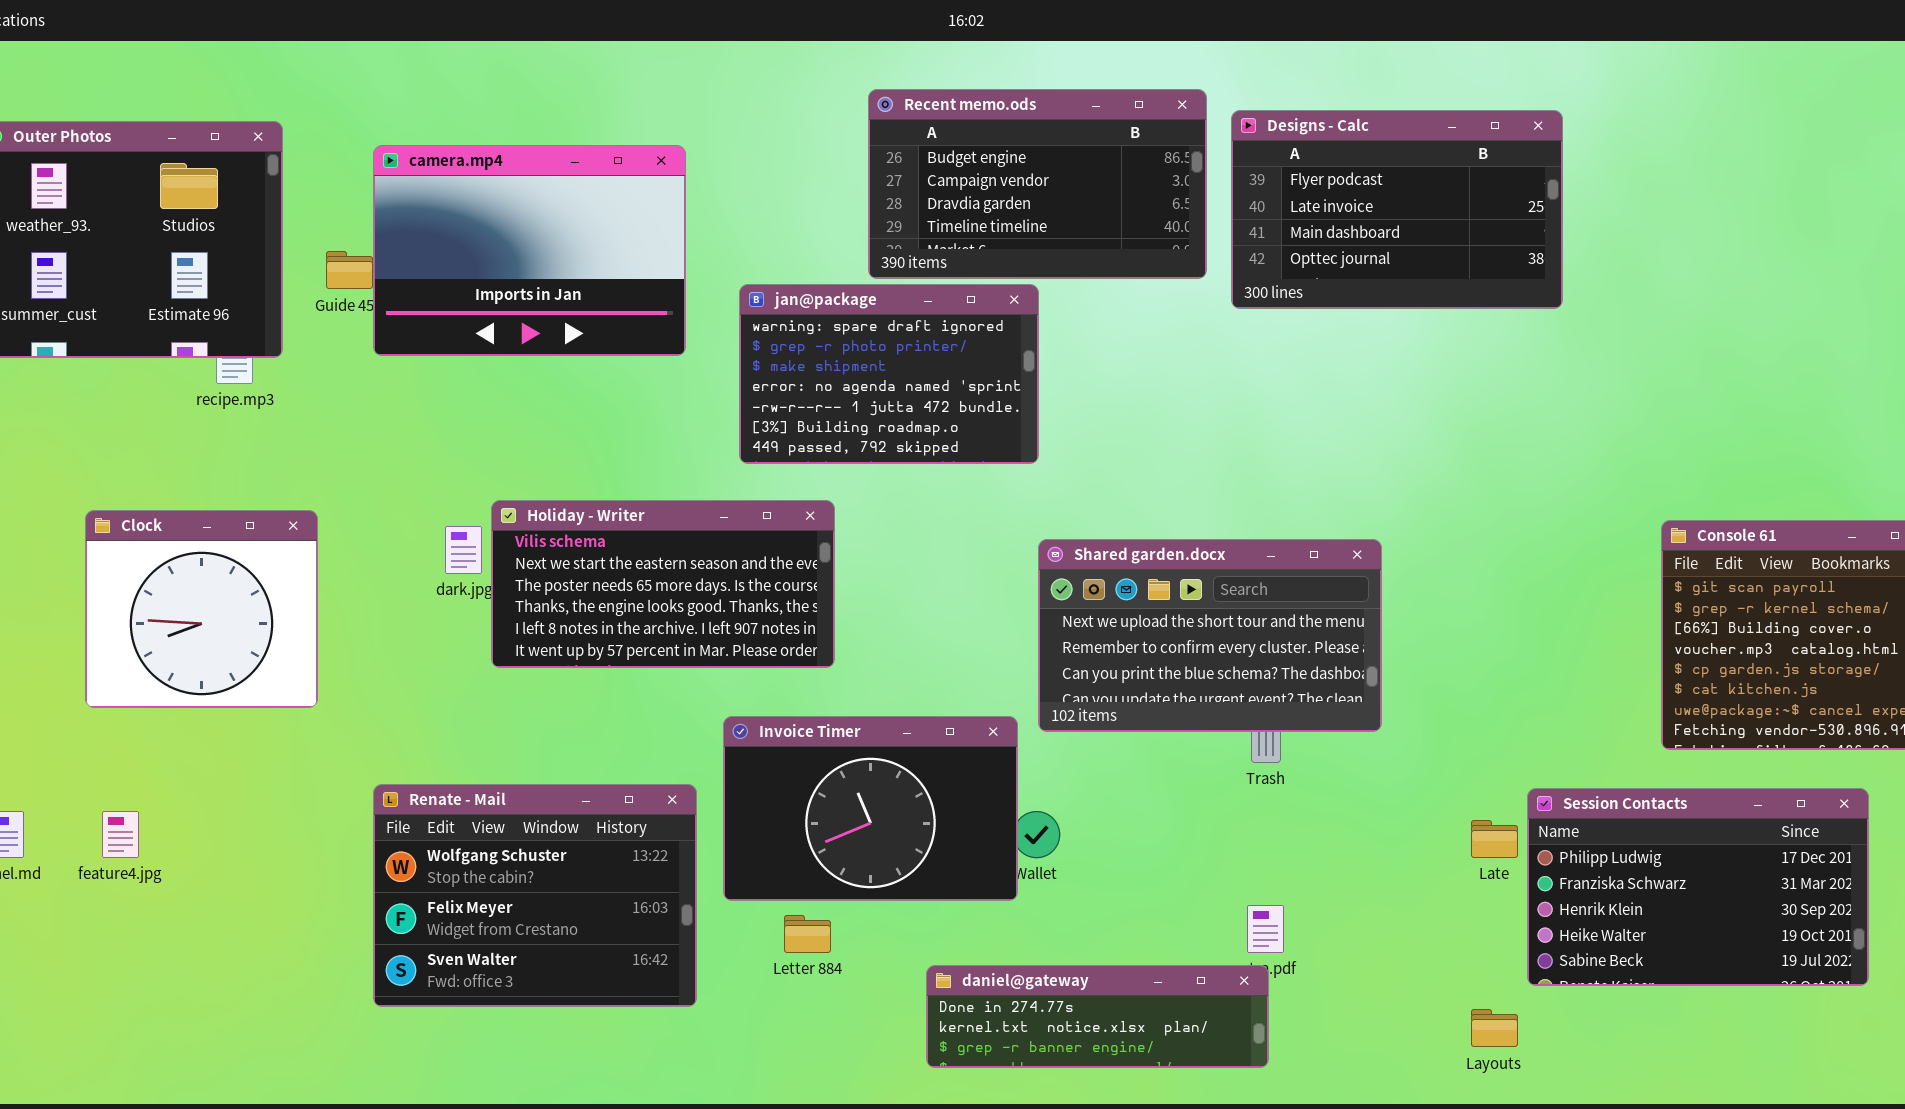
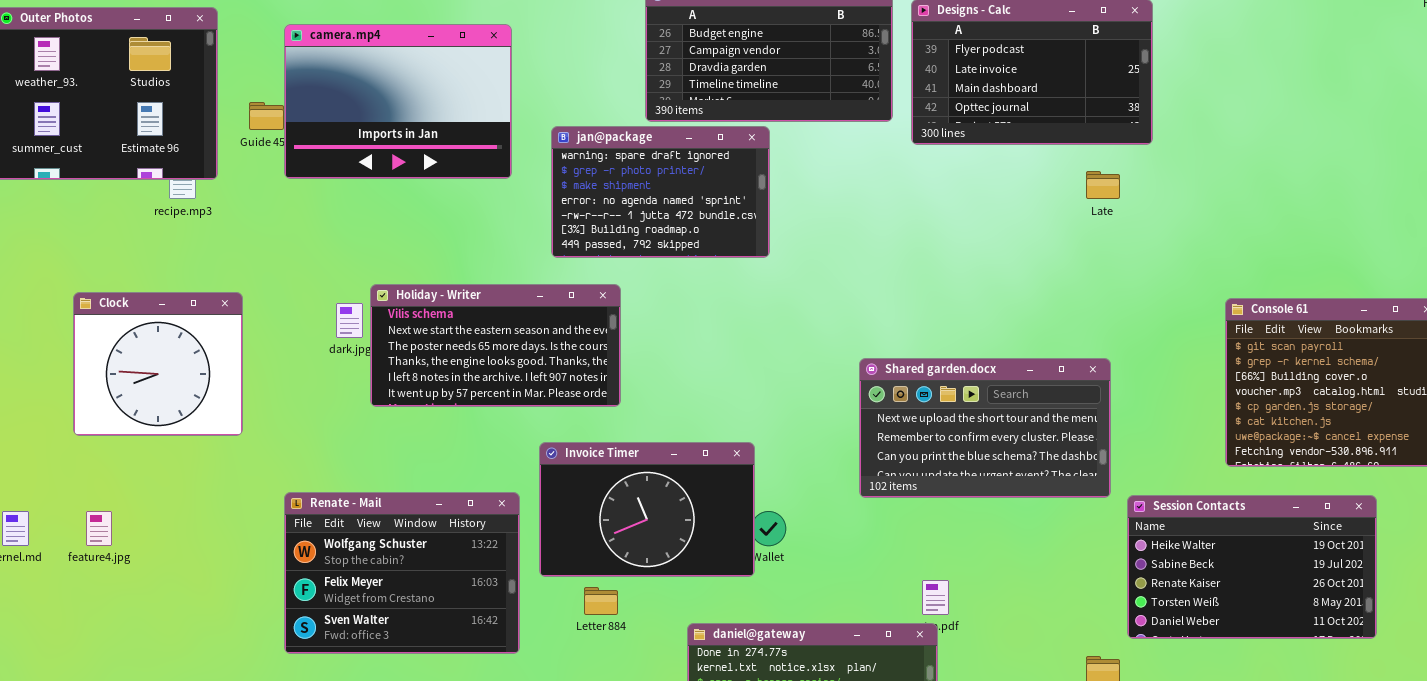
Shared garden.docx: [1038,539,1382,732] -> [859,358,1111,498], moved
Session Contacts: [1527,788,1869,986] -> [1127,495,1377,639], scrolled down 3 rows
Late: [1471,820,1518,858] -> [1086,171,1120,199], moved

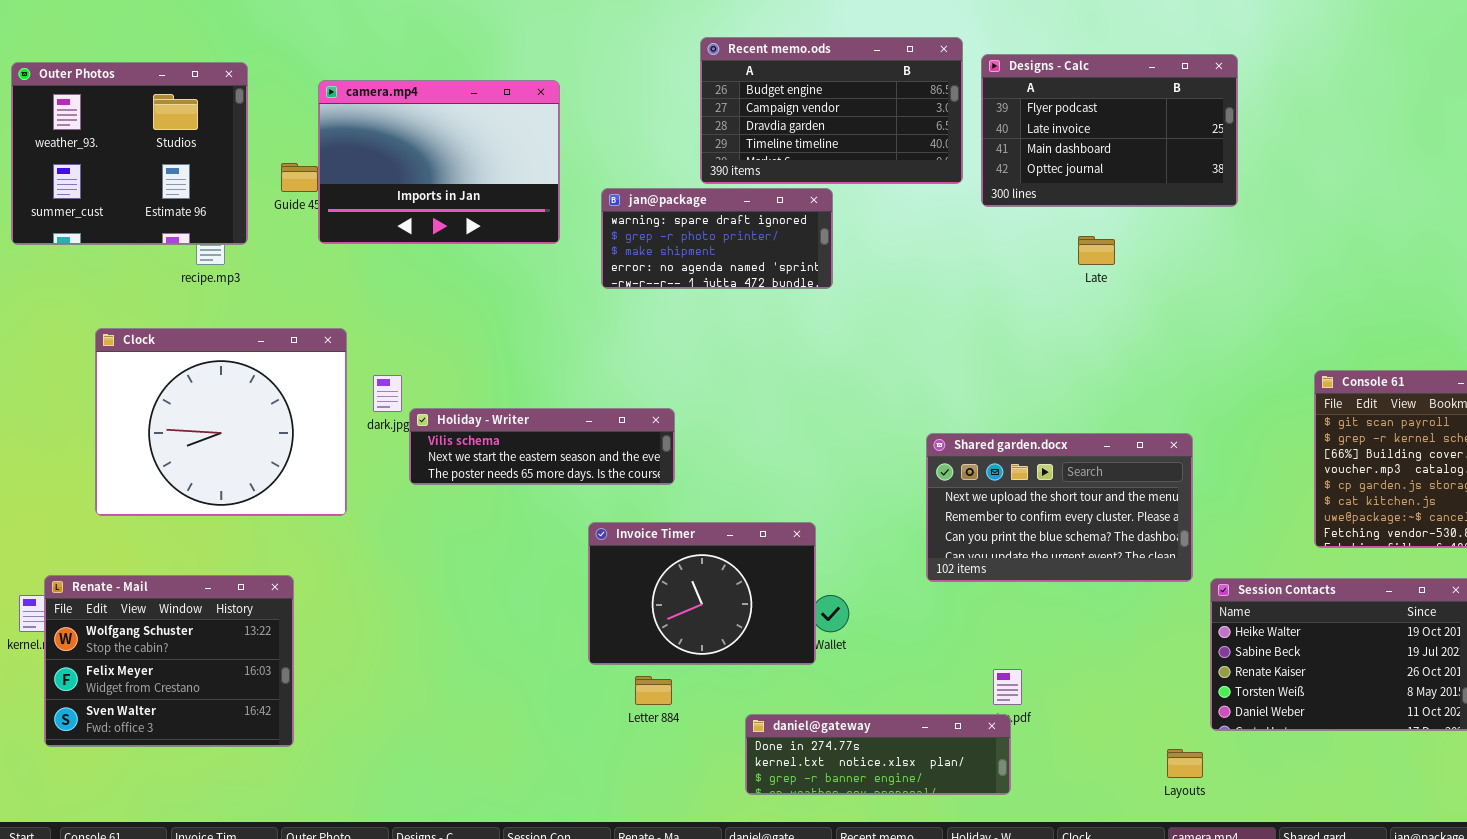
jan@package: [551,126,770,258] -> [601,188,833,289], resized
Late: [1086,171,1120,199] -> [1078,236,1115,265], moved
Holiday - Writer: [370,284,621,407] -> [409,408,675,485], resized
Clock: [73,292,243,436] -> [95,328,347,516], resized
Renate - Mail: [284,492,520,654] -> [44,575,294,747], moved

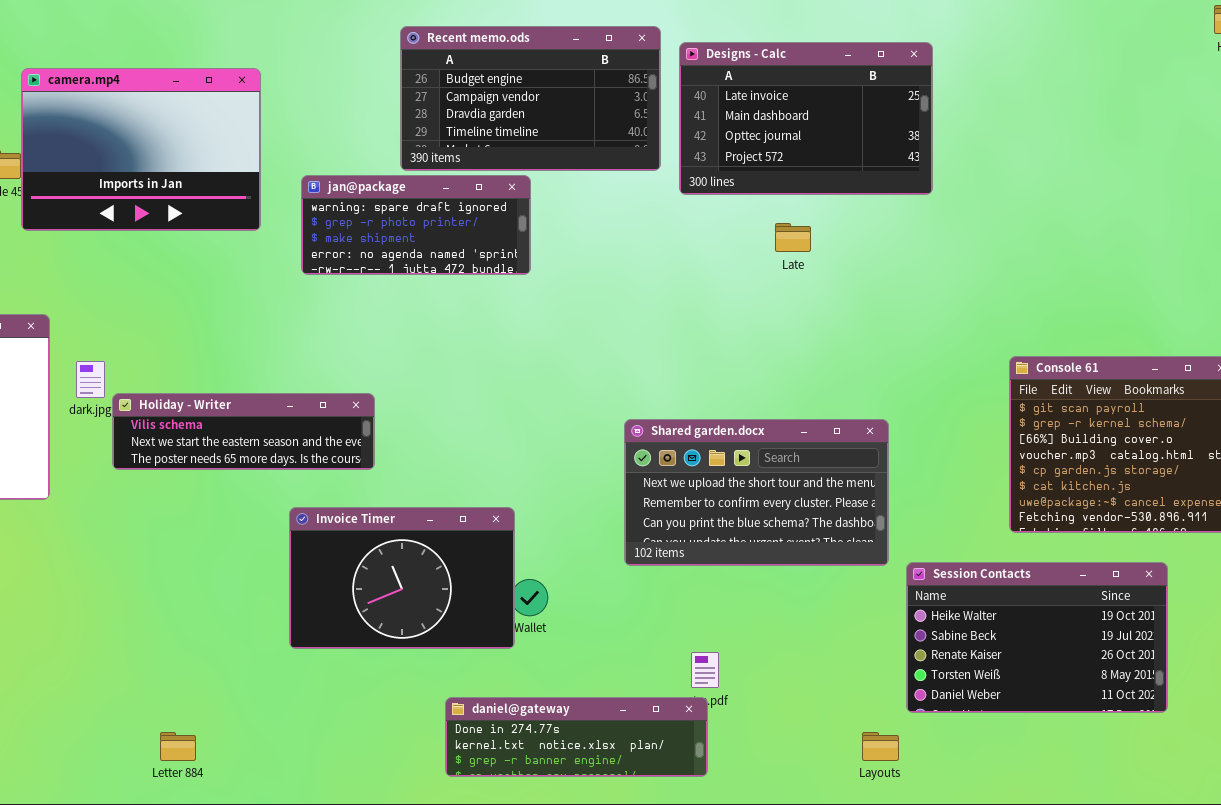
Designs - Calc: [981,54,1238,207] -> [679,42,933,195], scrolled down 1 row
Letter 884: [635,676,672,705] -> [160,732,196,761], moved

